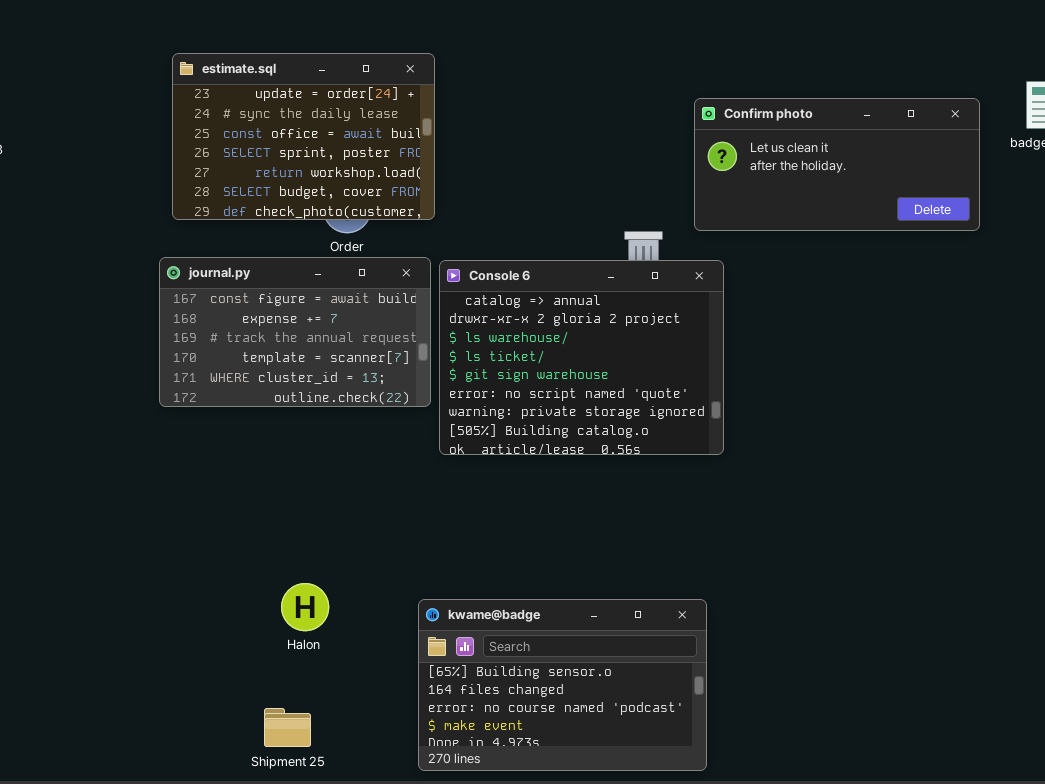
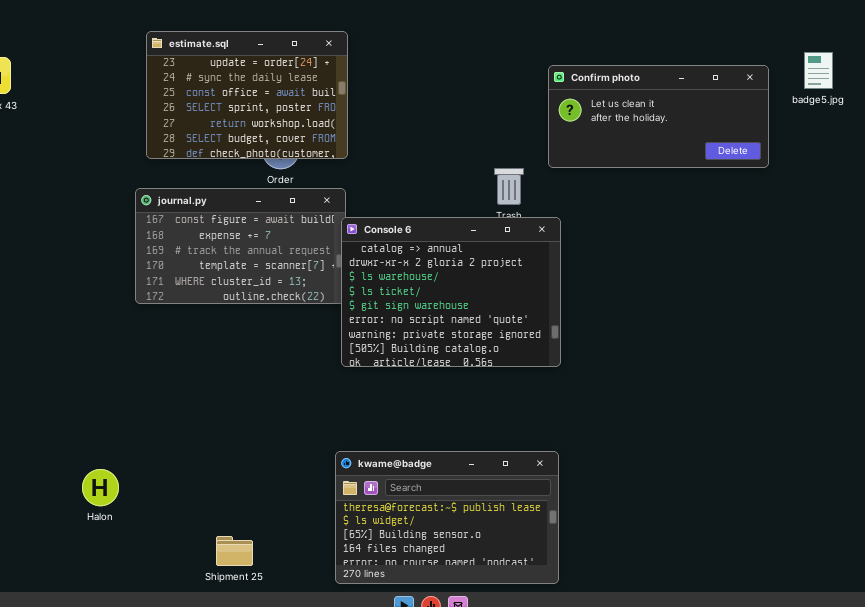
Console 6: [439,260,724,455] -> [341,217,561,367], moved
Halon: [281,583,329,631] -> [82,469,119,506], moved
kwame@badge: [418,599,707,771] -> [335,451,559,584], scrolled up 2 rows

